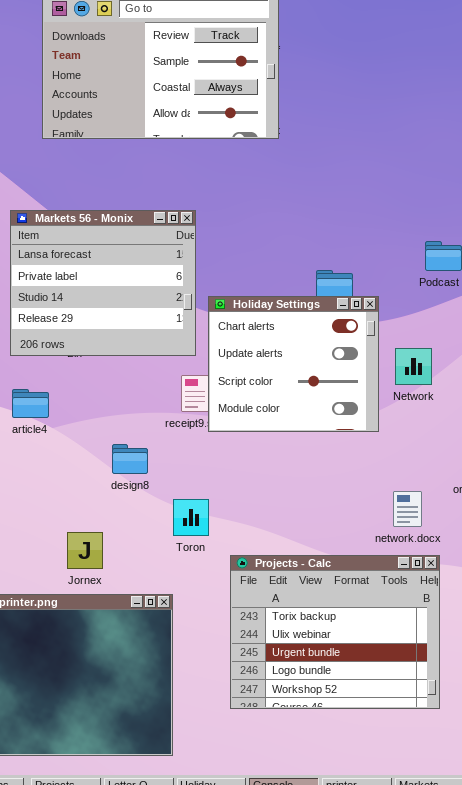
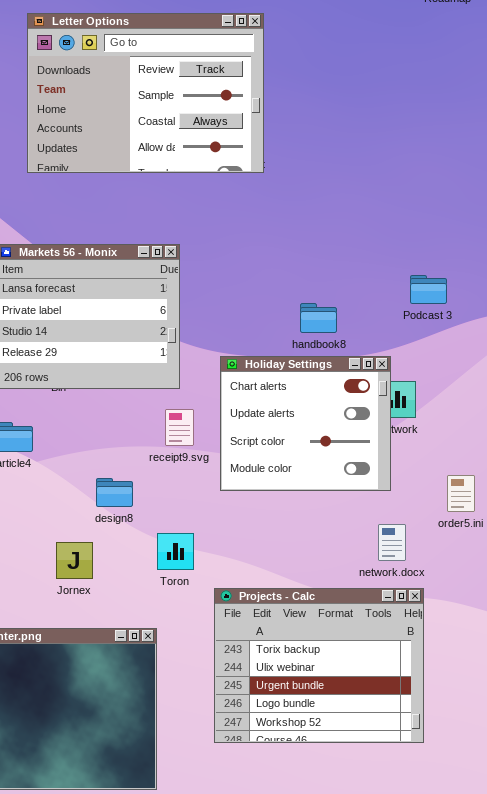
Holiday Settings: [208,296,379,432] -> [220,356,391,491], moved
Jornex: [67,532,103,569] -> [56,542,93,579], moved

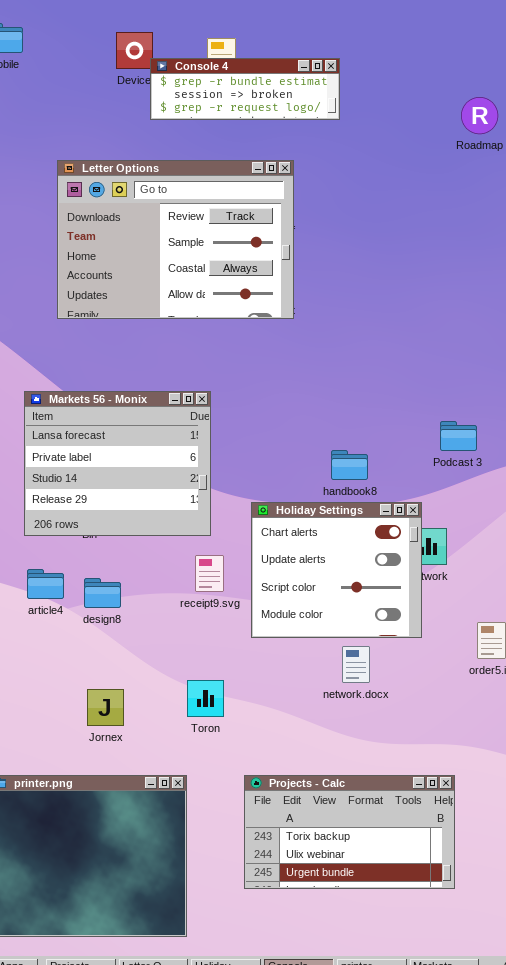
design8: [96,478,133,507] -> [84,578,121,608], moved
network.docx: [378,524,406,561] -> [342,646,370,683], moved
Projects - Calc: [214,588,424,743] -> [244,775,455,889], resized

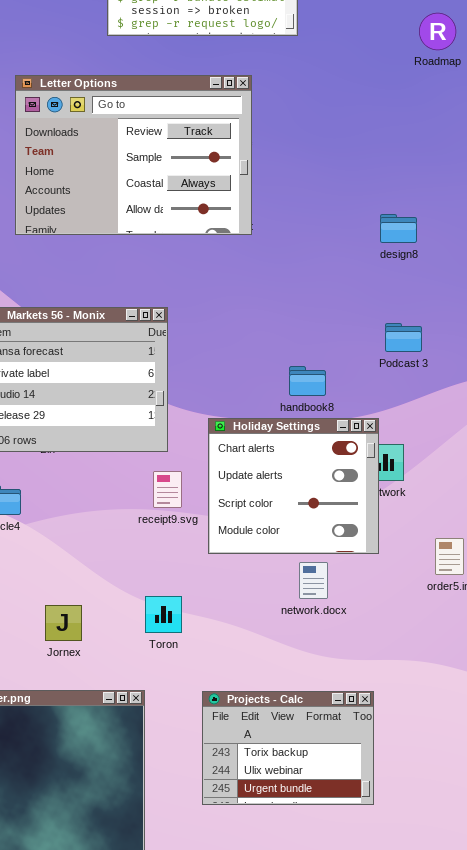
Podcast 3: [440,421,477,451] -> [385,323,422,352], moved
design8: [84,578,121,608] -> [380,214,417,243], moved
Projects - Calc: [244,775,455,889] -> [202,691,374,805], resized

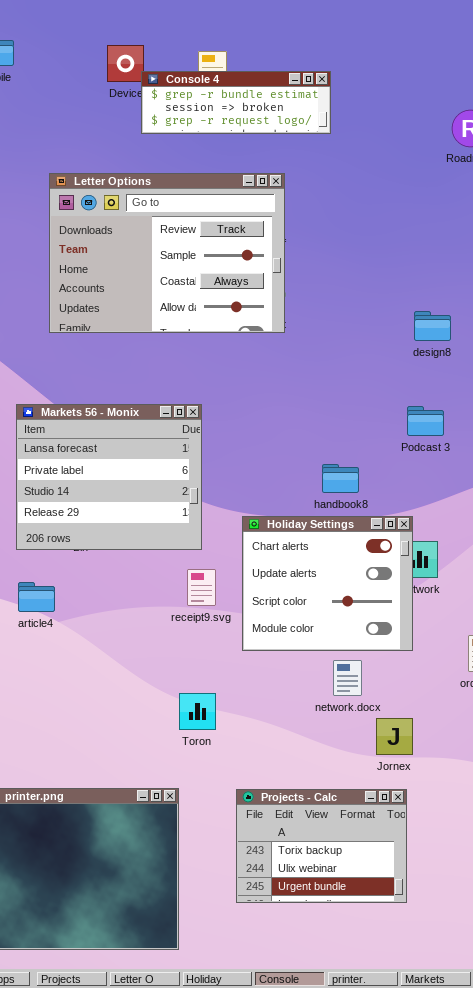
Podcast 3: [385,323,422,352] -> [407,406,444,436], moved
Jornex: [45,605,82,641] -> [376,718,413,755], moved

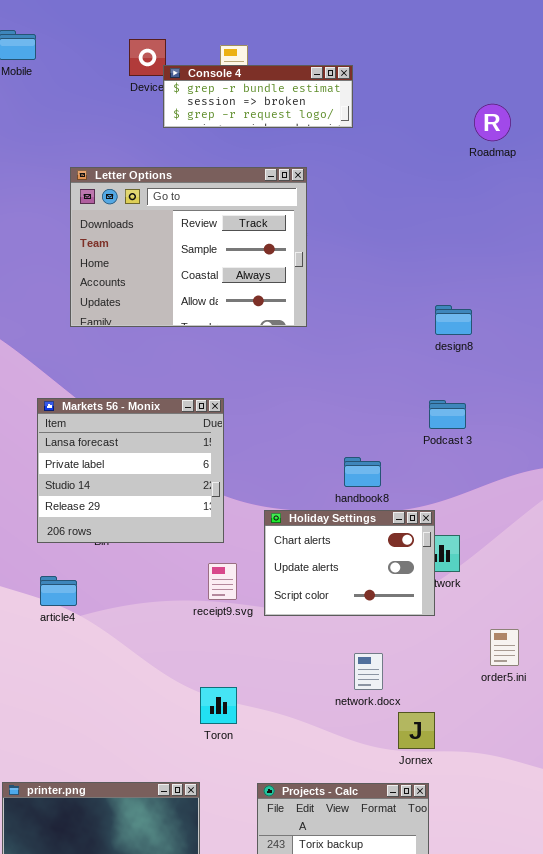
Holiday Settings: [242,516,413,651] -> [264,510,435,616], resized

